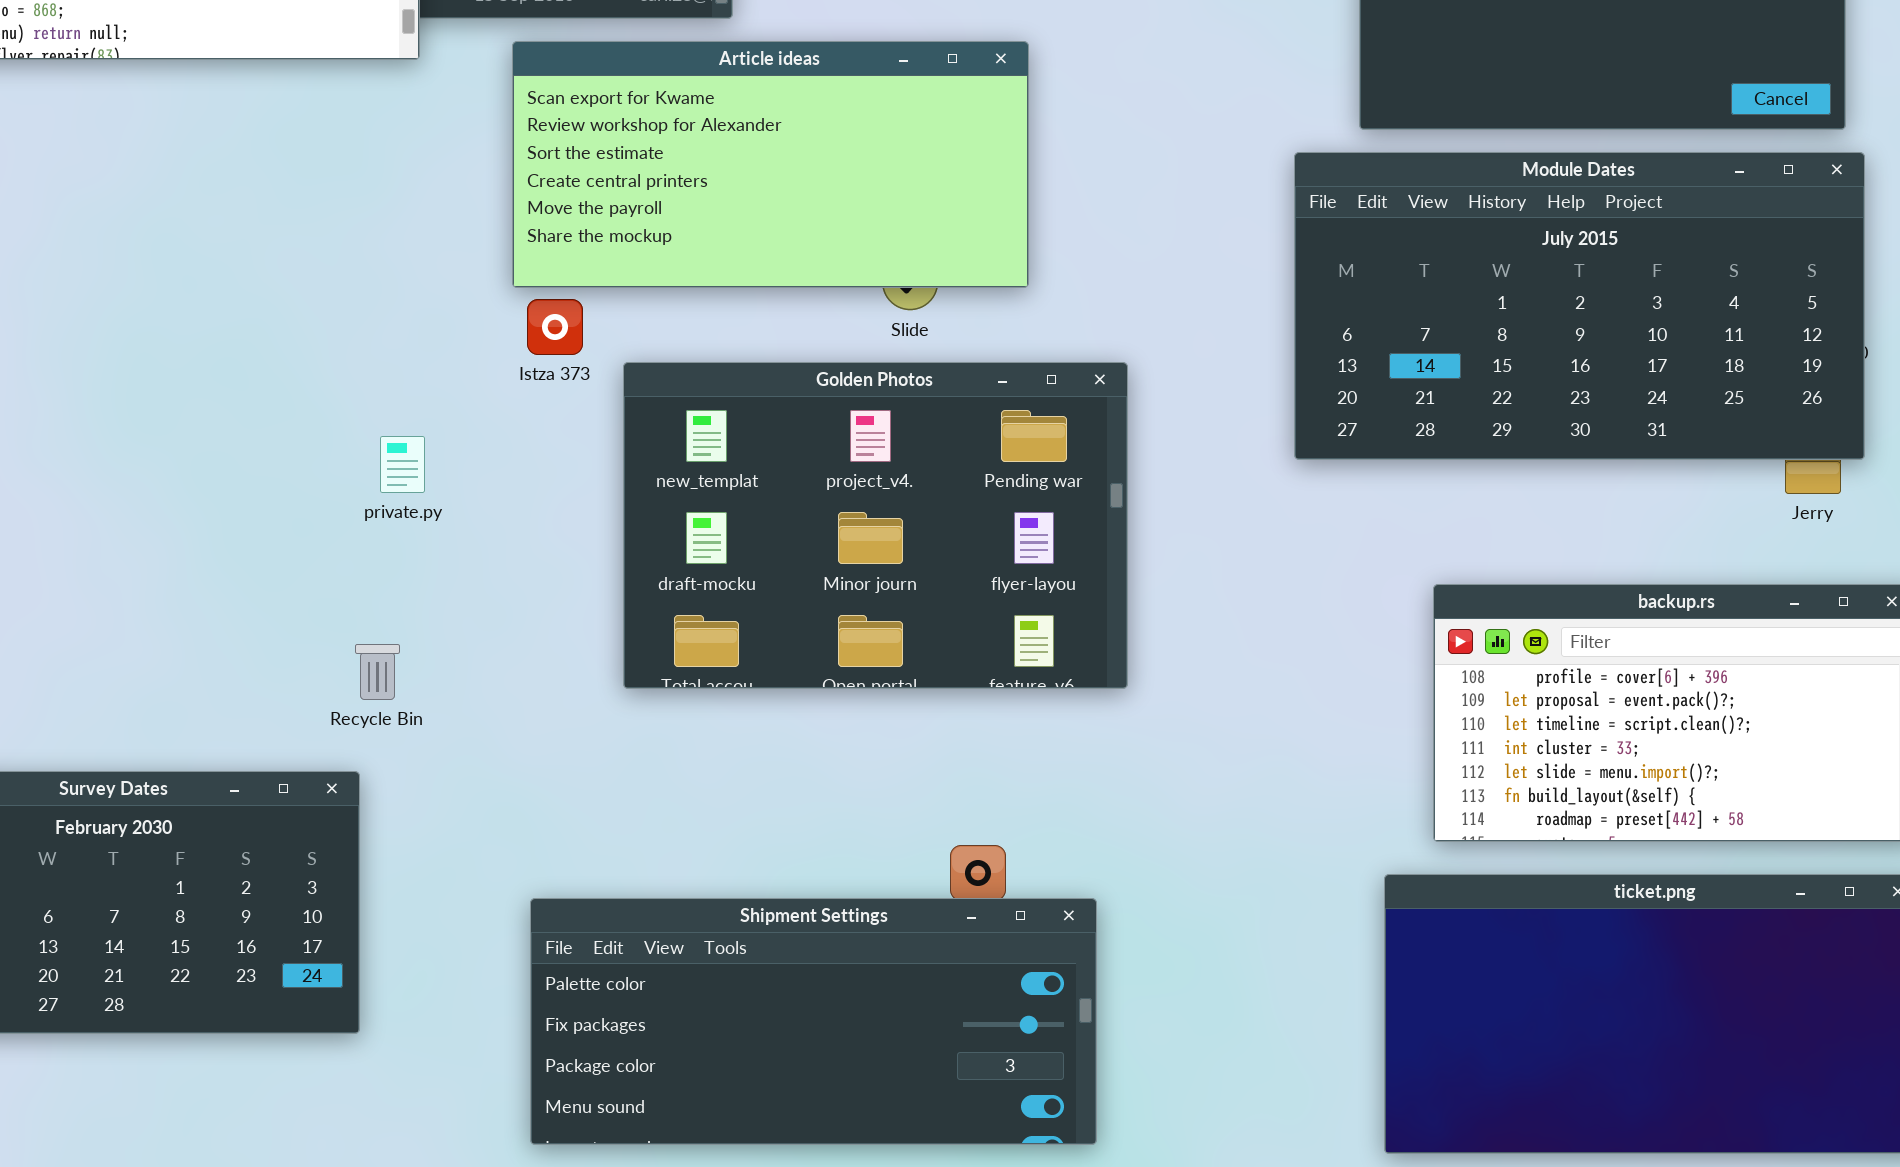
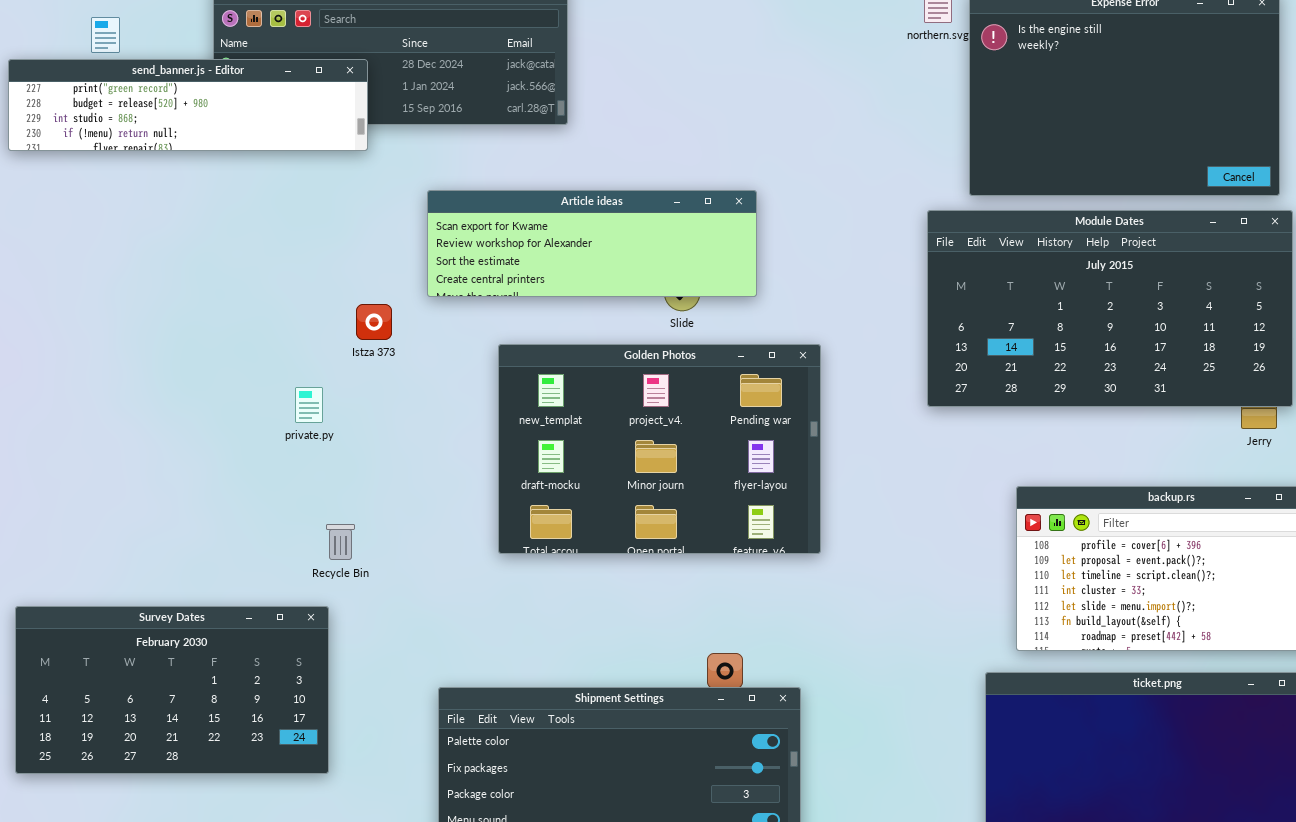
Article ideas: [512,41,1029,288] -> [427,190,757,297], resized
Istza 373: [527,299,583,355] -> [356,304,392,340], moved
private.py: [380,436,425,493] -> [295,387,323,423], moved

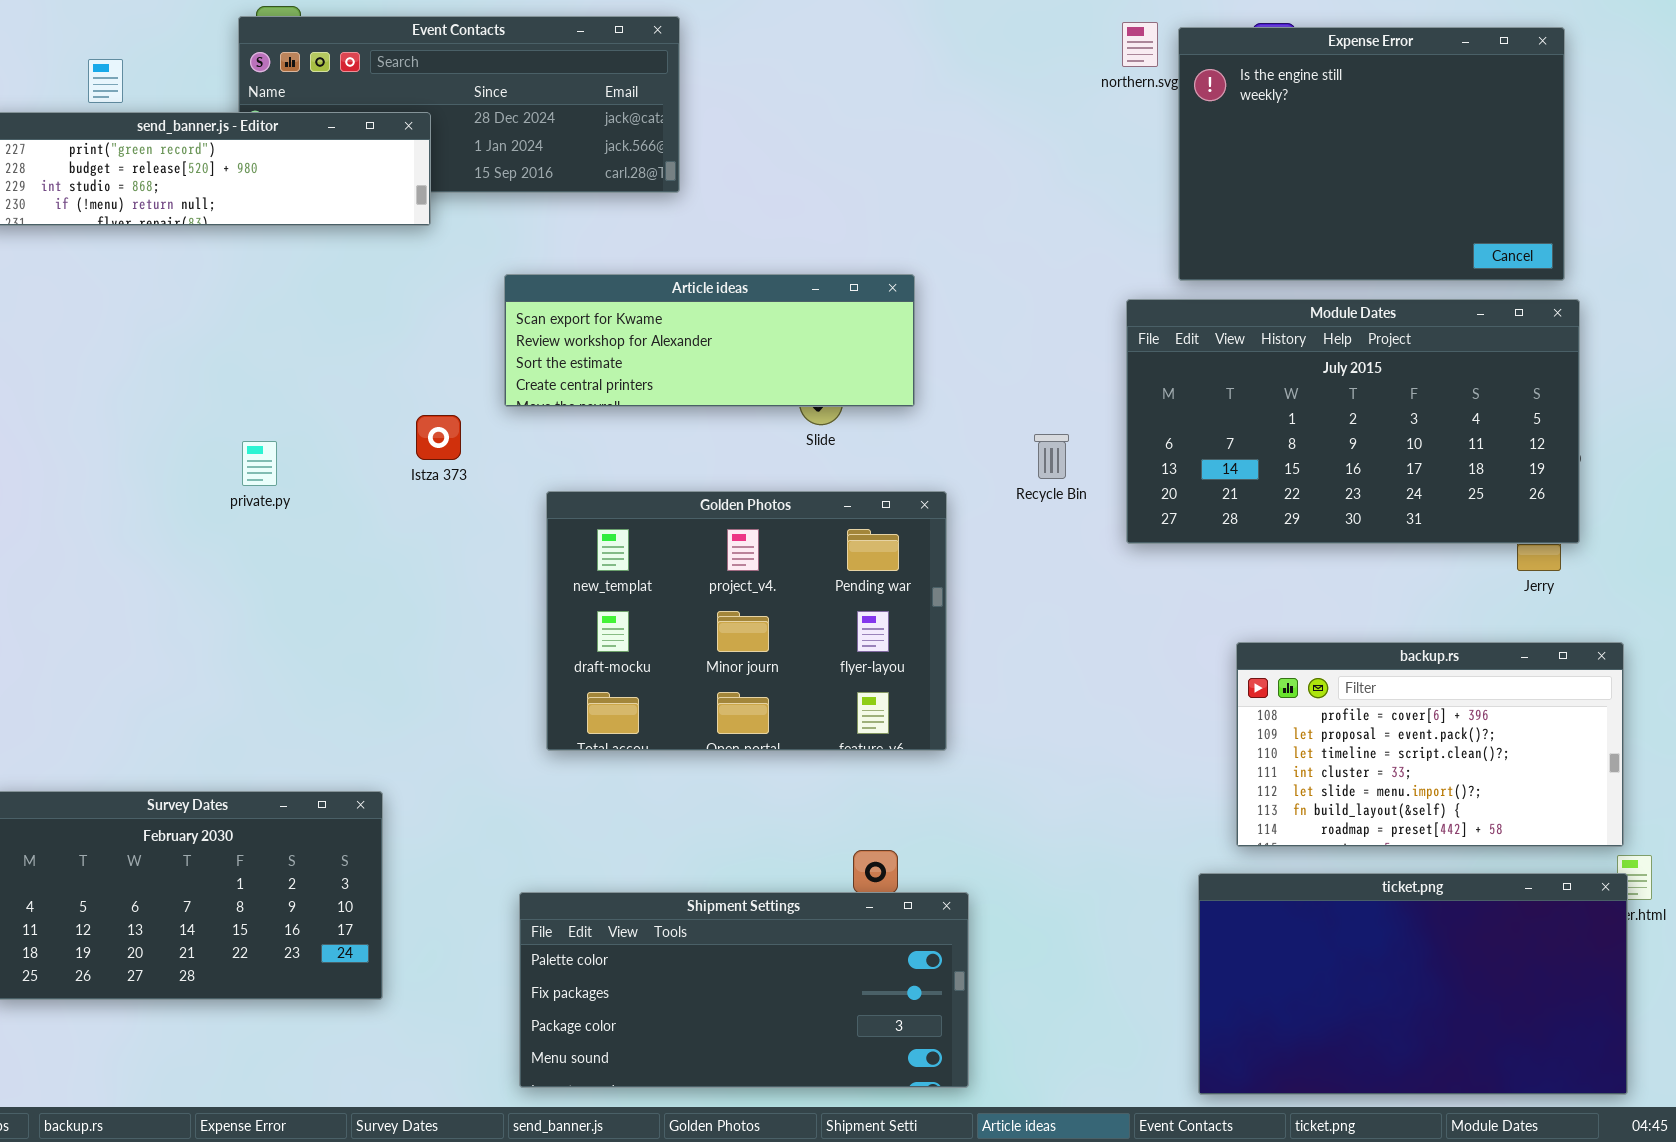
Golden Photos: [498,344,821,554] -> [546,491,947,751], moved
private.py: [295,387,323,423] -> [242,441,277,486], moved
Recycle Bin: [326,524,355,560] -> [1034,434,1069,479], moved

